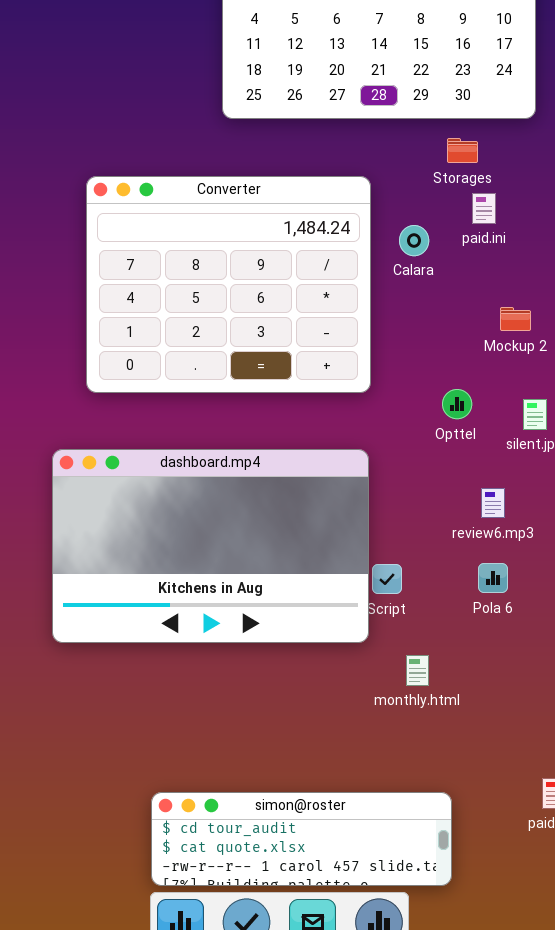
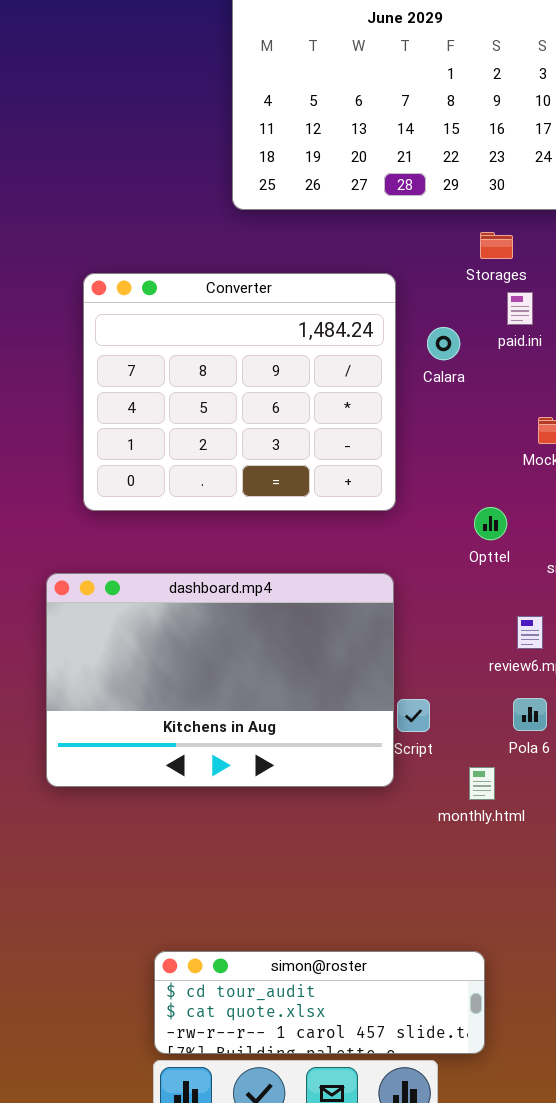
monthly.html: [406,655,429,686] -> [469,767,495,800], moved

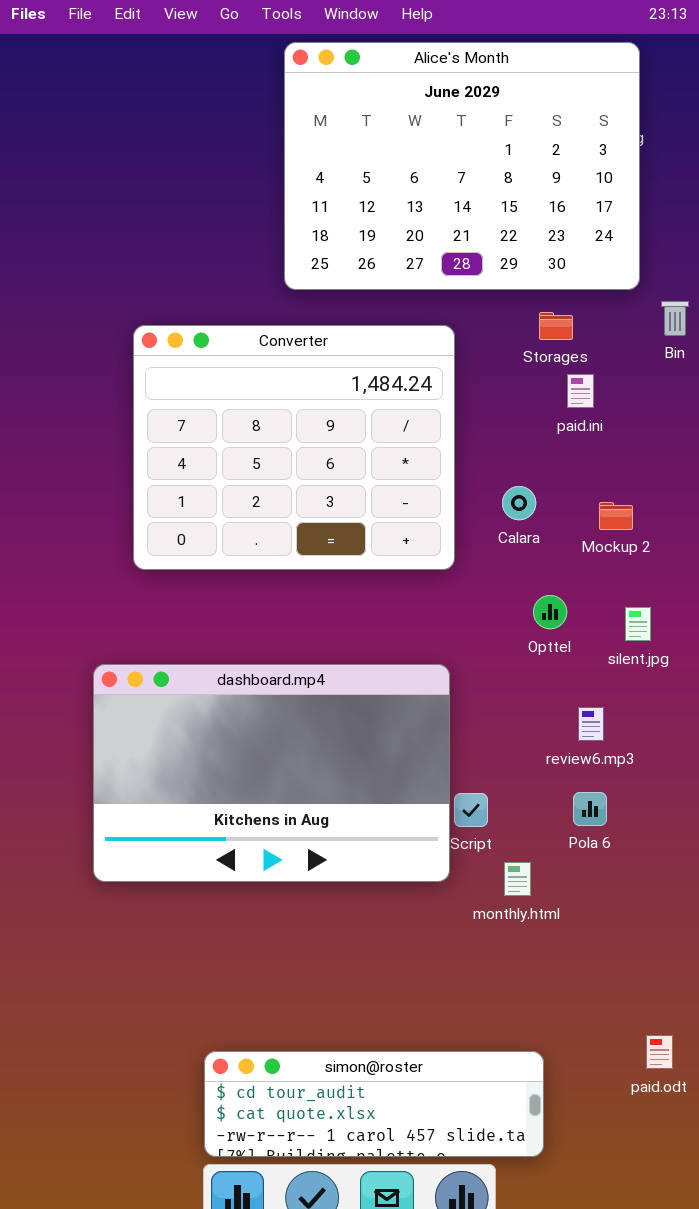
Converter: [83,273,396,511] -> [133,325,455,570], moved
Calara: [427,327,460,360] -> [502,486,536,520], moved
monthly.html: [469,767,495,800] -> [504,862,531,896], moved

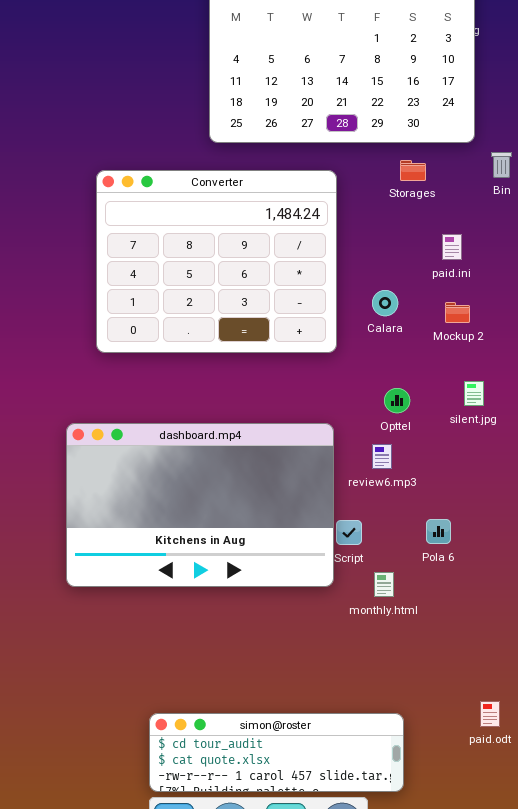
paid.ini: [567,374,594,408] -> [442,234,462,260], moved
Opttel: [533,595,567,629] -> [384,388,410,413], moved
review6.mp3: [578,707,604,741] -> [372,444,392,469], moved

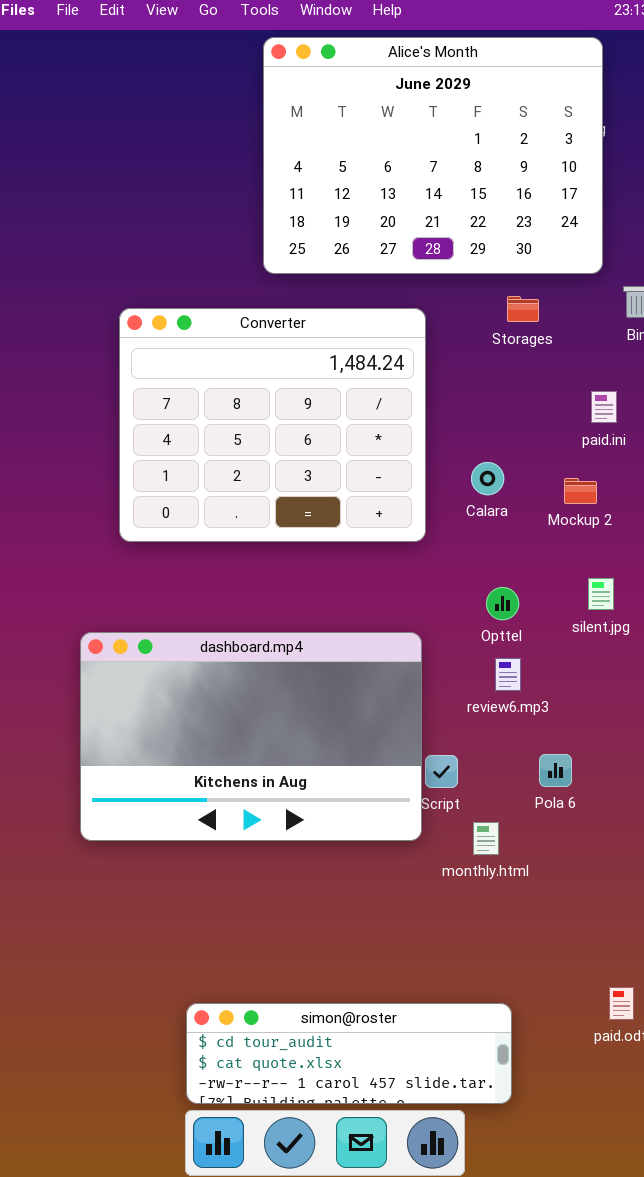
paid.ini: [442,234,462,260] -> [591,391,617,423], moved
review6.mp3: [372,444,392,469] -> [495,658,521,691], moved

